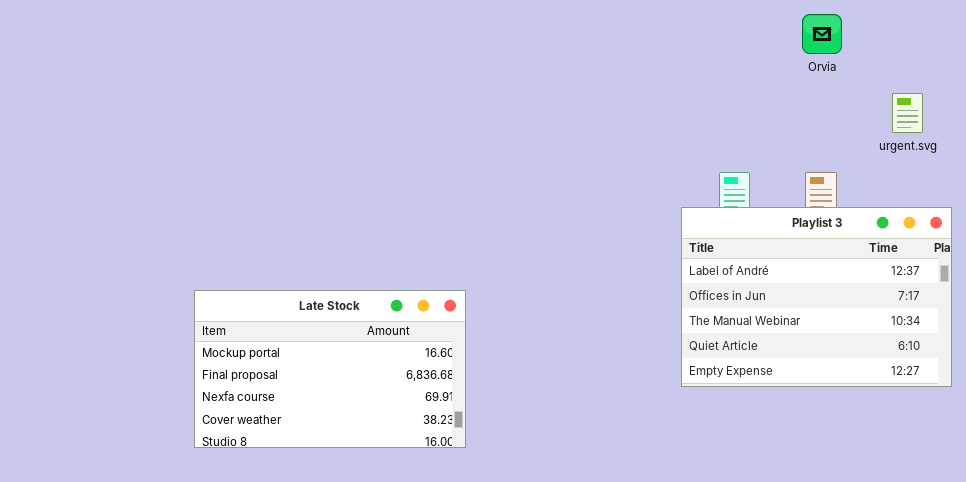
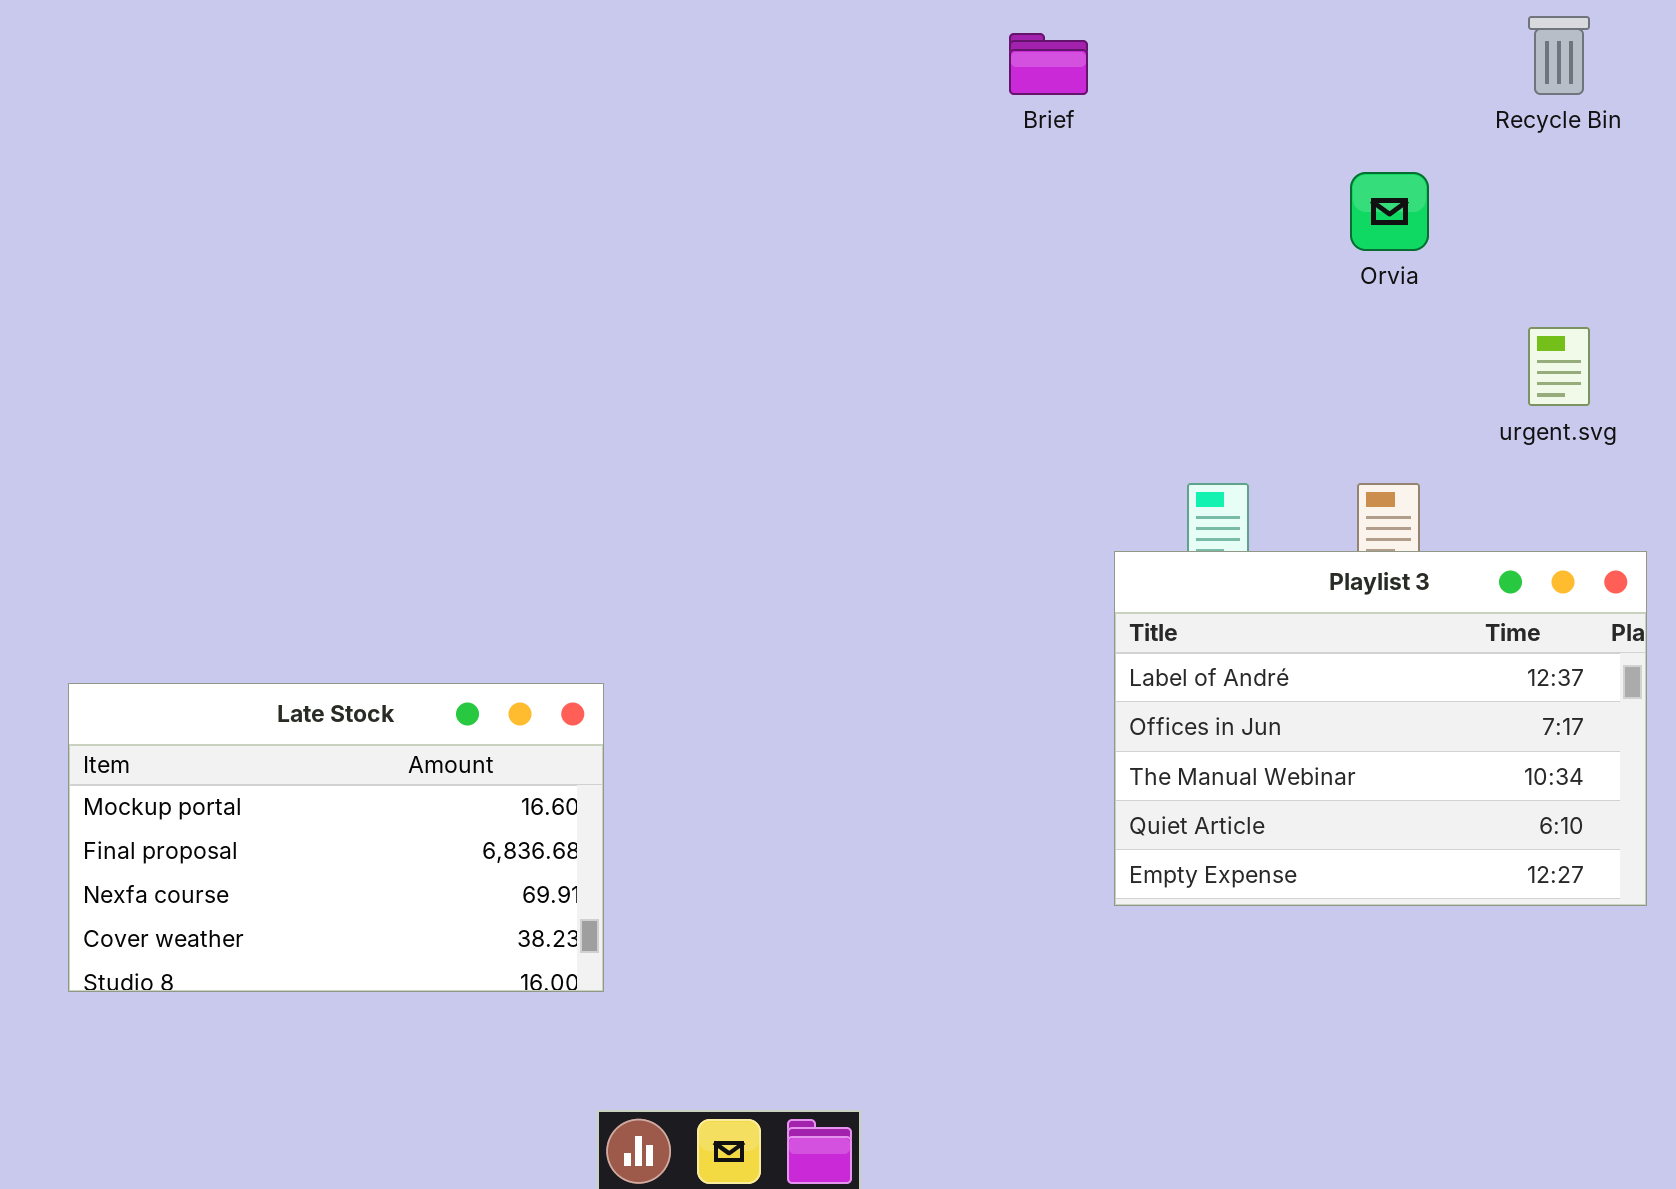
Late Stock: [194,290,466,448] -> [68,683,604,992], moved

